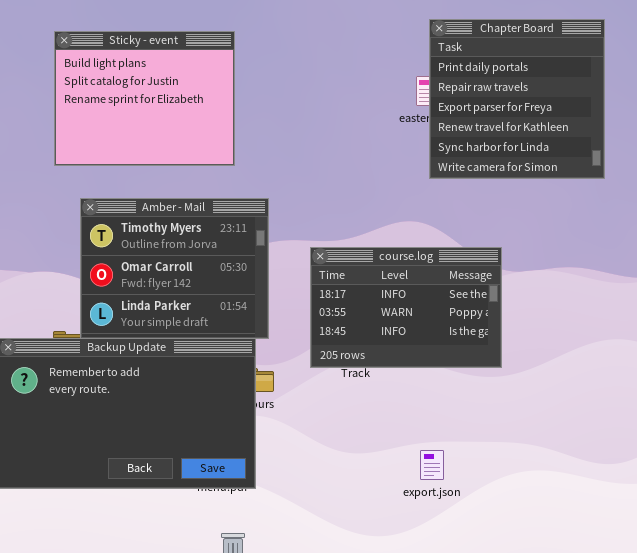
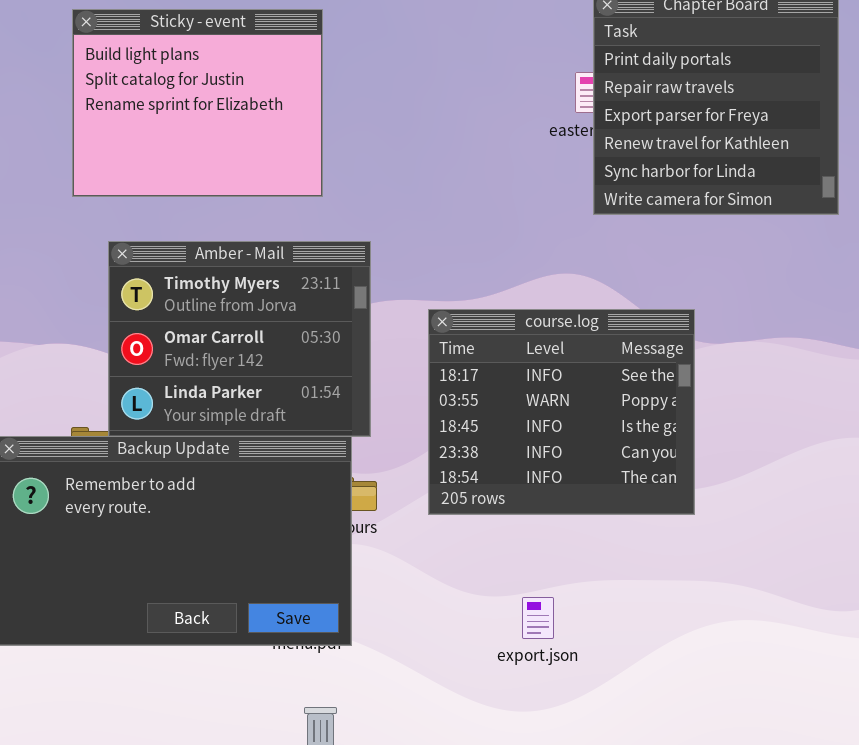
course.log: [310,247,502,368] -> [428,309,695,515], resized
export.json: [420,450,444,480] -> [522,597,554,639], moved

